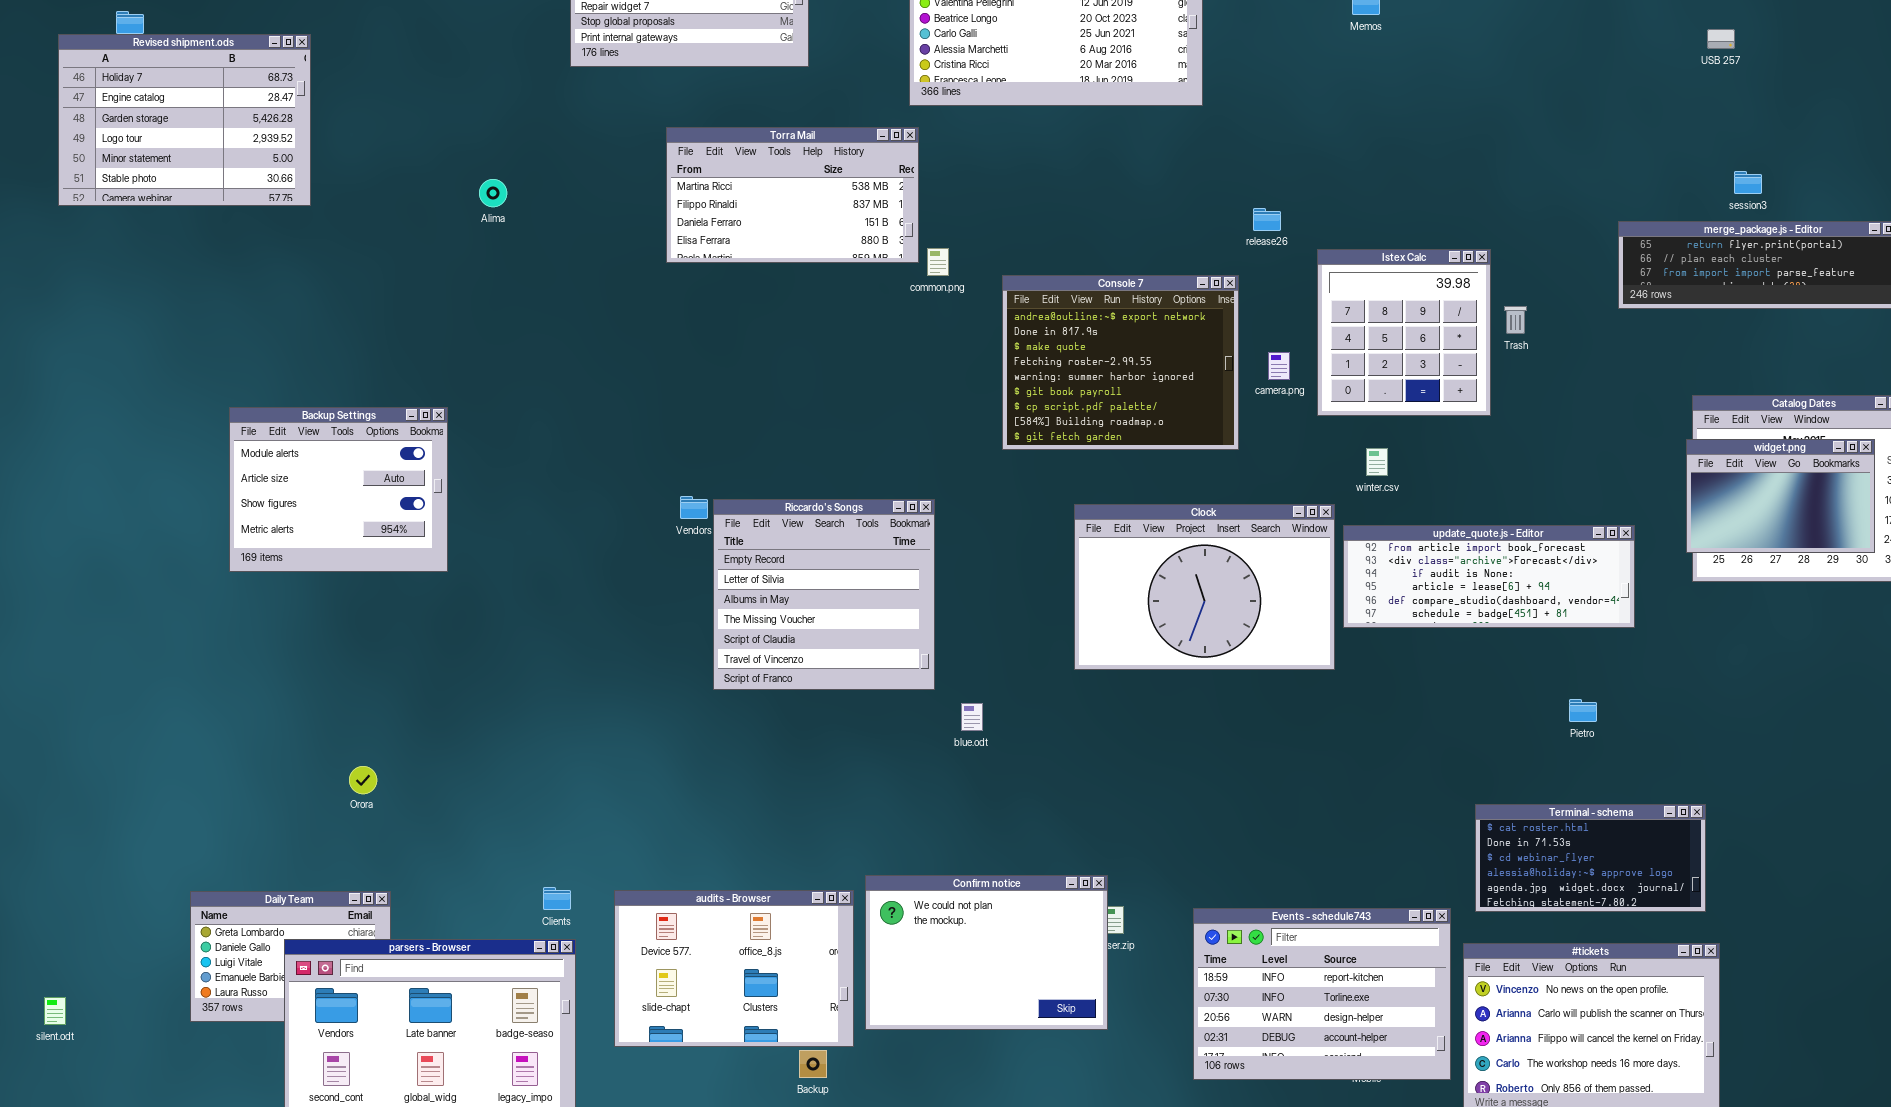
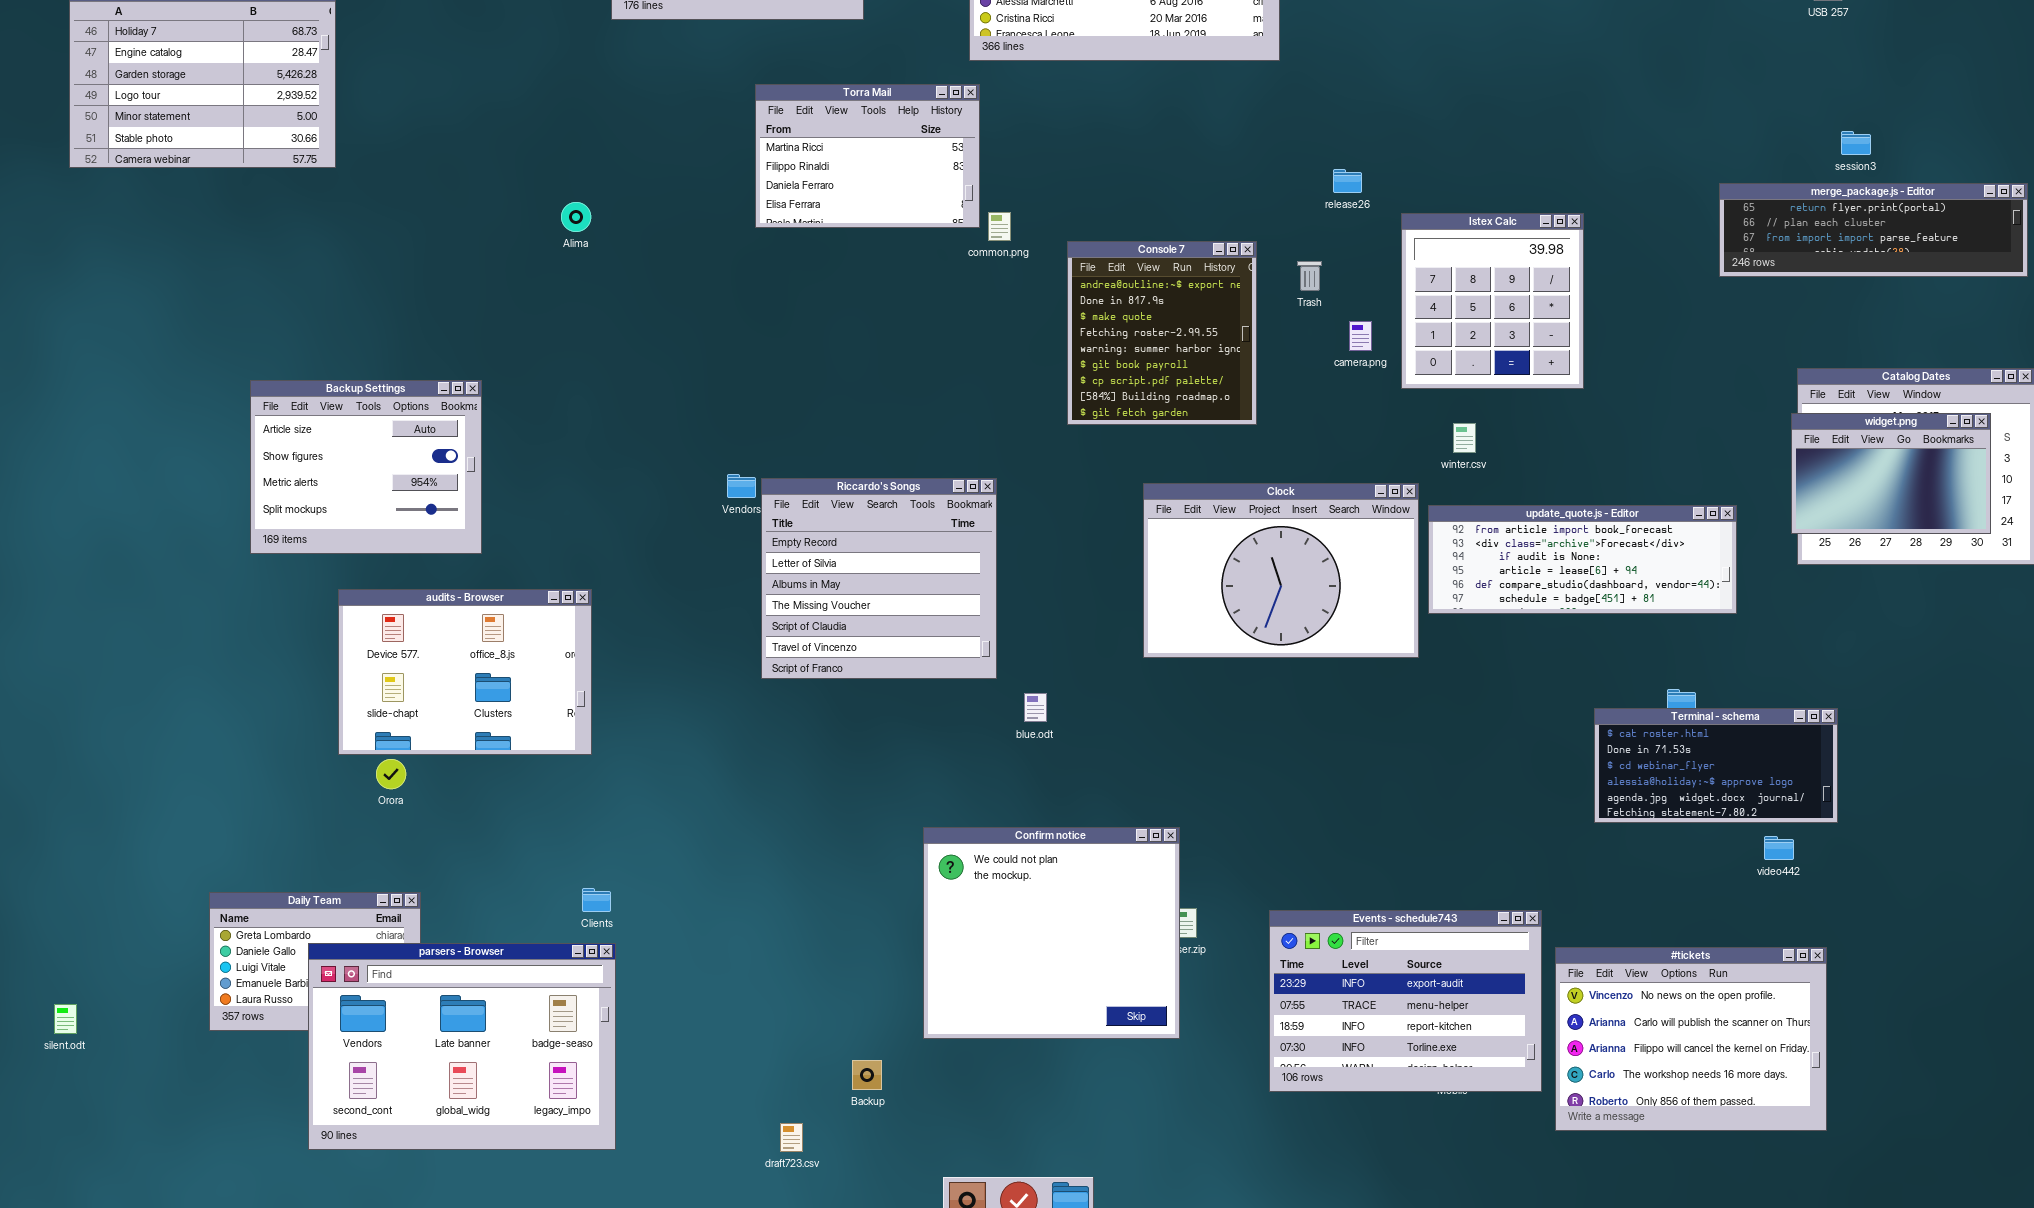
Torra Mail: [666,127,919,263] -> [755,84,980,228], resized
Alima: [479,179,507,207] -> [561,202,591,232], moved
Console 7: [1002,275,1239,450] -> [1067,241,1257,425], resized
Trash: [1504,306,1527,334] -> [1297,261,1322,291], moved
Backup Settings: [229,407,448,572] -> [250,380,482,554], scrolled down 1 row
Terminal - schema: [1475,804,1706,912] -> [1594,708,1838,823], moved
Confirm notice: [865,875,1108,1030] -> [923,827,1180,1039], resized
audits - Browser: [614,890,854,1047] -> [338,589,592,755], moved
Events - schedule743: [1193,908,1451,1080] -> [1269,910,1542,1092], scrolled up 2 rows

